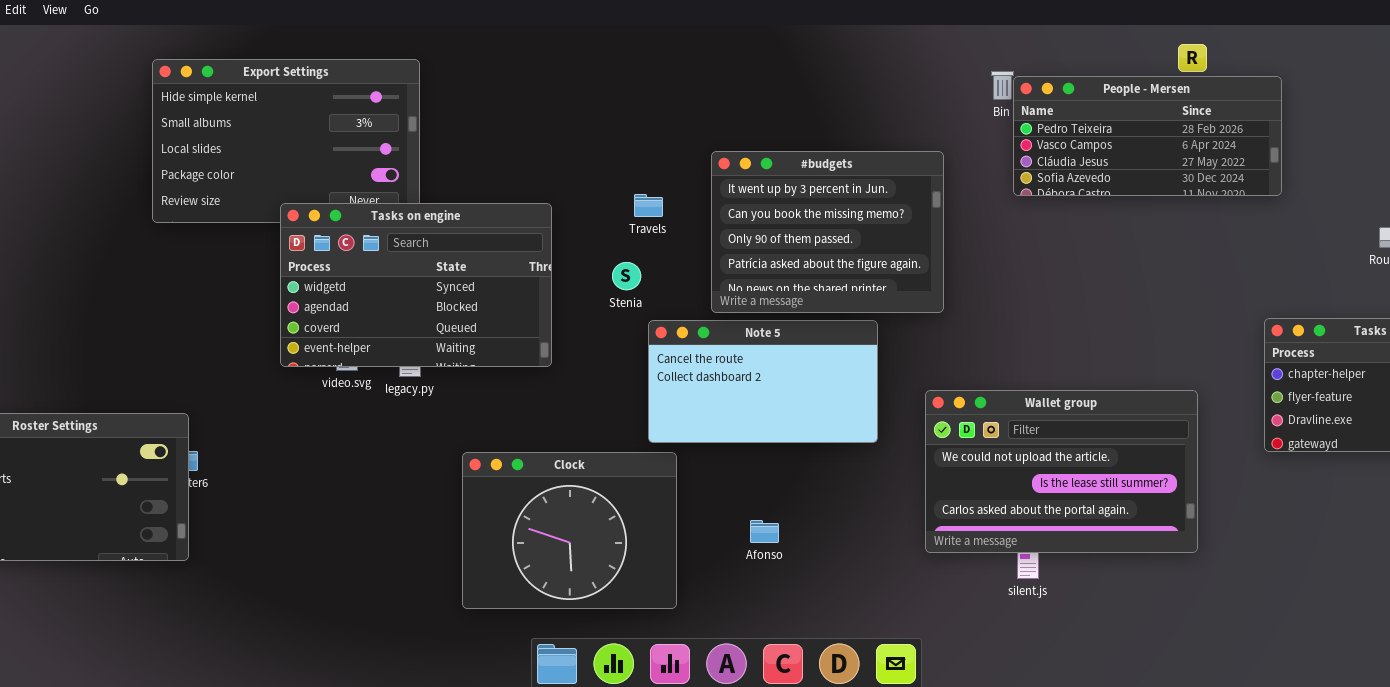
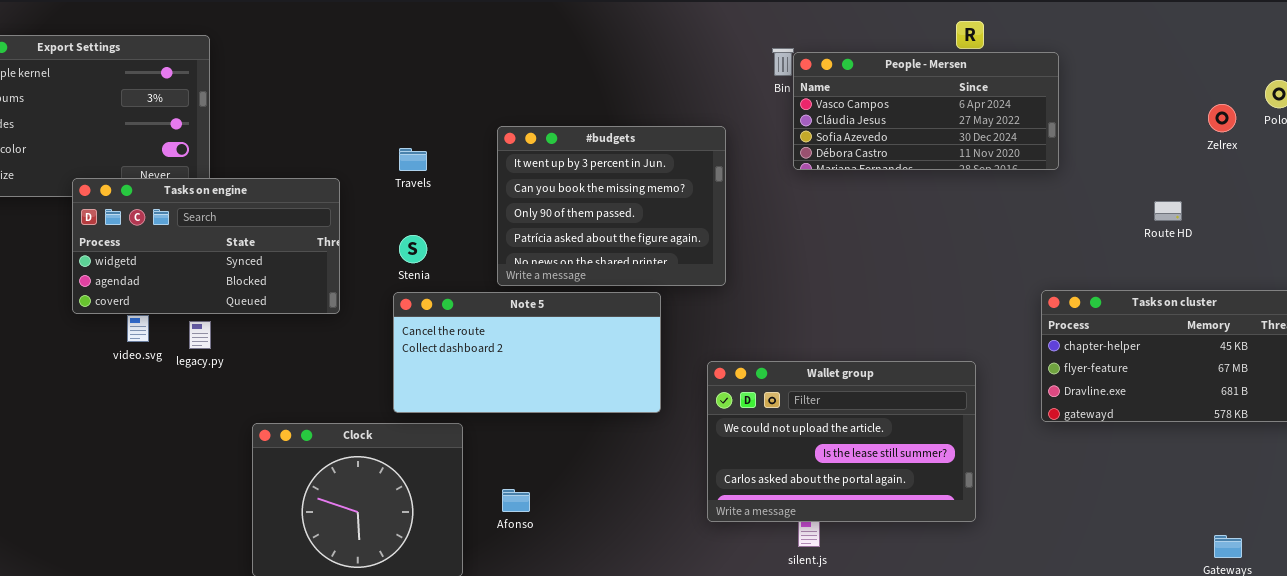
People - Mersen: [1013,76,1282,196] -> [793,52,1059,170], scrolled down 1 row
Travels: [634,194,663,217] -> [399,148,427,171], moved
Tasks on engine: [280,203,552,367] -> [72,178,340,314], resized
Note 5: [648,320,878,443] -> [393,292,661,413], resized
Afonso: [750,520,779,543] -> [502,489,530,512], moved

